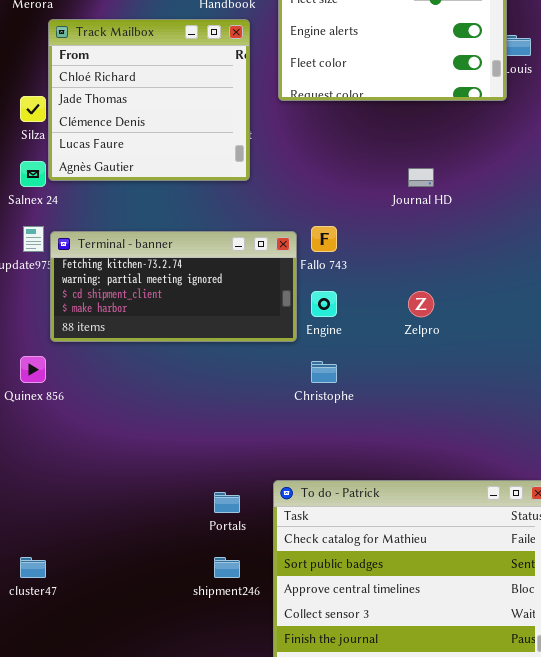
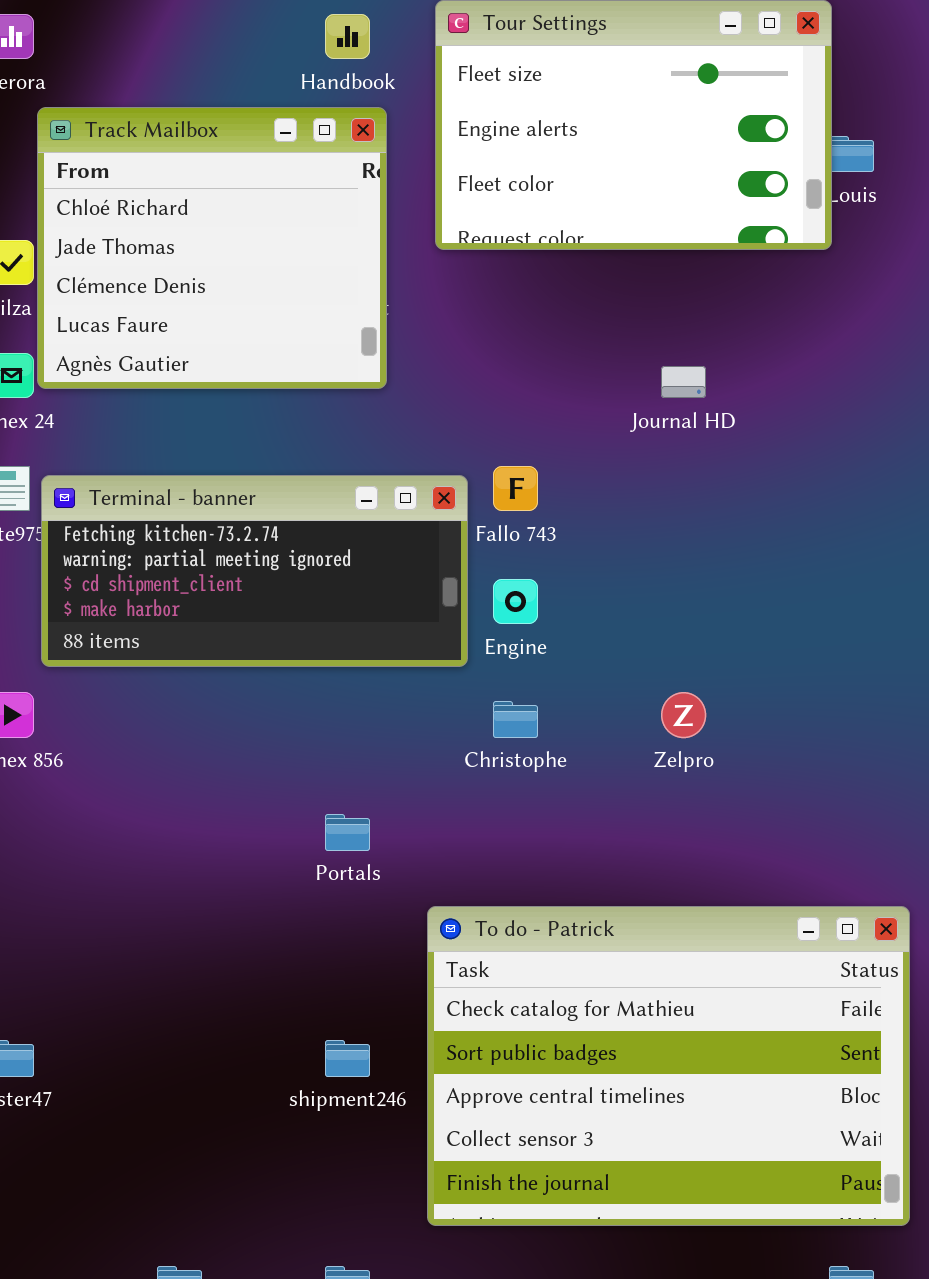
Zelpro: [408,291,434,317] -> [661,692,706,738], moved
Portals: [214,492,240,513] -> [325,814,370,851], moved

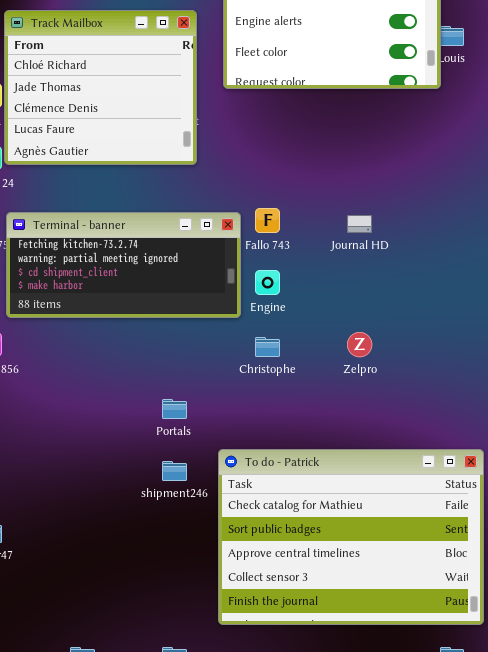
Journal HD: [661,366,706,398] -> [347,215,372,233], moved
shipment246: [325,1040,370,1077] -> [162,461,187,481], moved

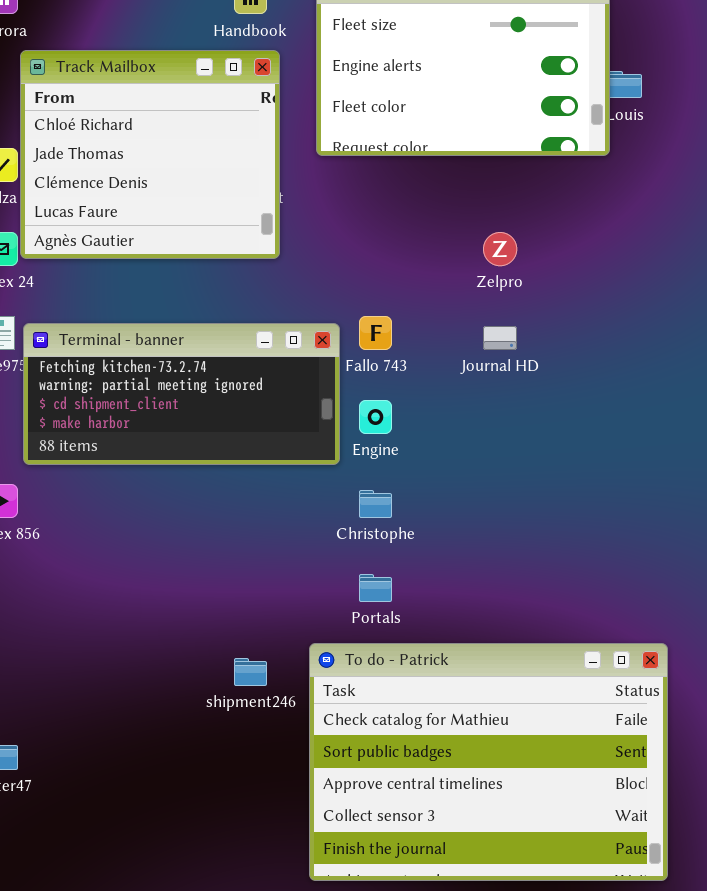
Zelpro: [347,332,372,357] -> [483,232,517,266], moved
Portals: [162,399,187,419] -> [359,574,392,602], moved

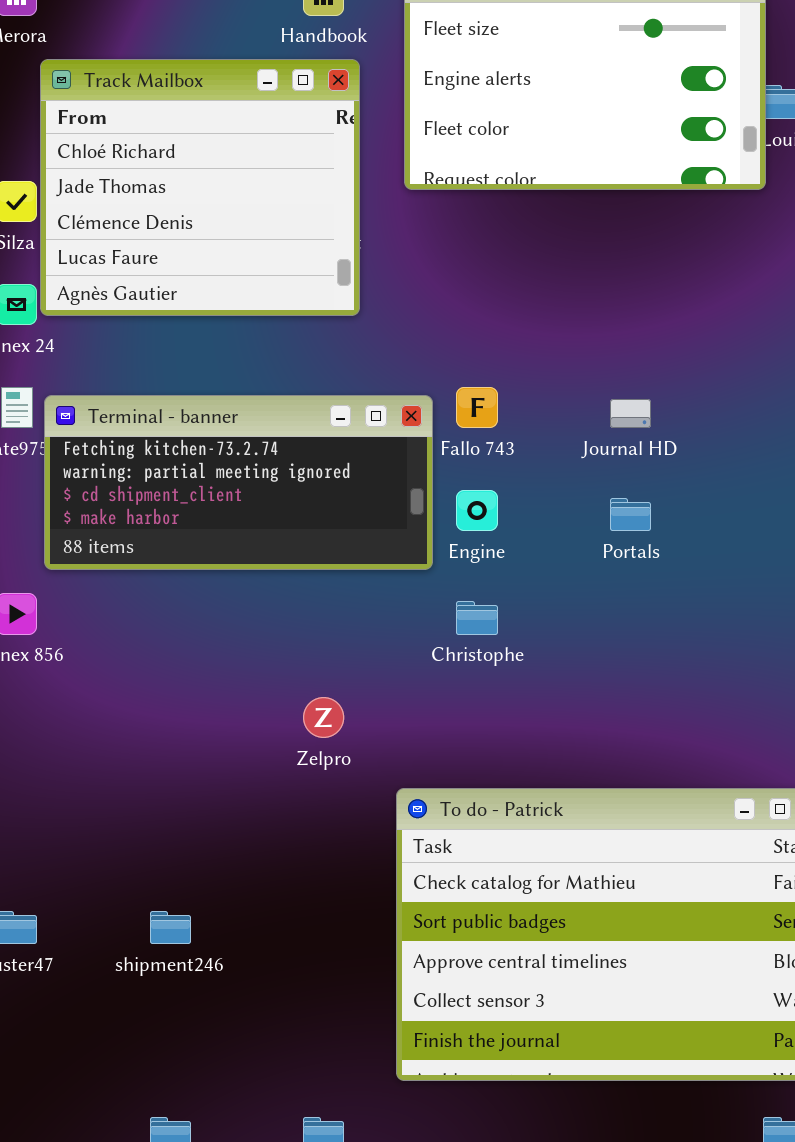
Zelpro: [483,232,517,266] -> [303,697,344,738], moved
Portals: [359,574,392,602] -> [610,498,651,531], moved
shipment246: [234,658,267,686] -> [150,911,191,944], moved

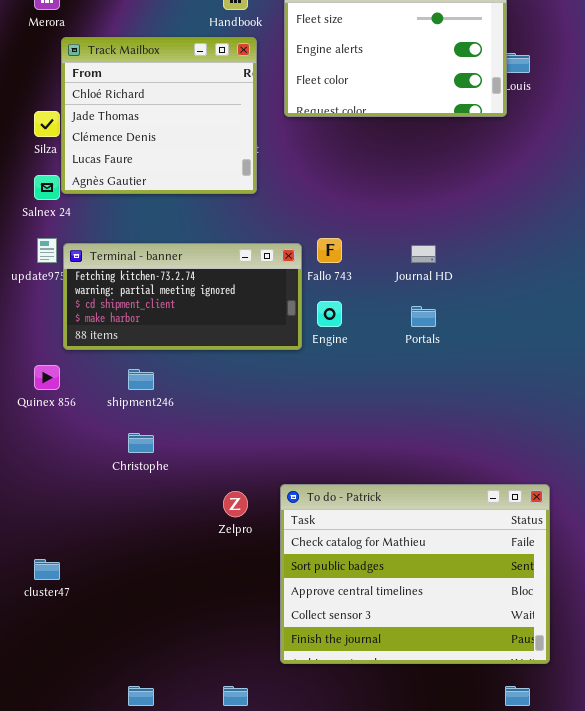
Christophe: [456,601,498,635] -> [128,433,154,453], moved
Zelpro: [303,697,344,738] -> [223,491,248,517], moved
shipment246: [150,911,191,944] -> [128,369,154,390], moved

